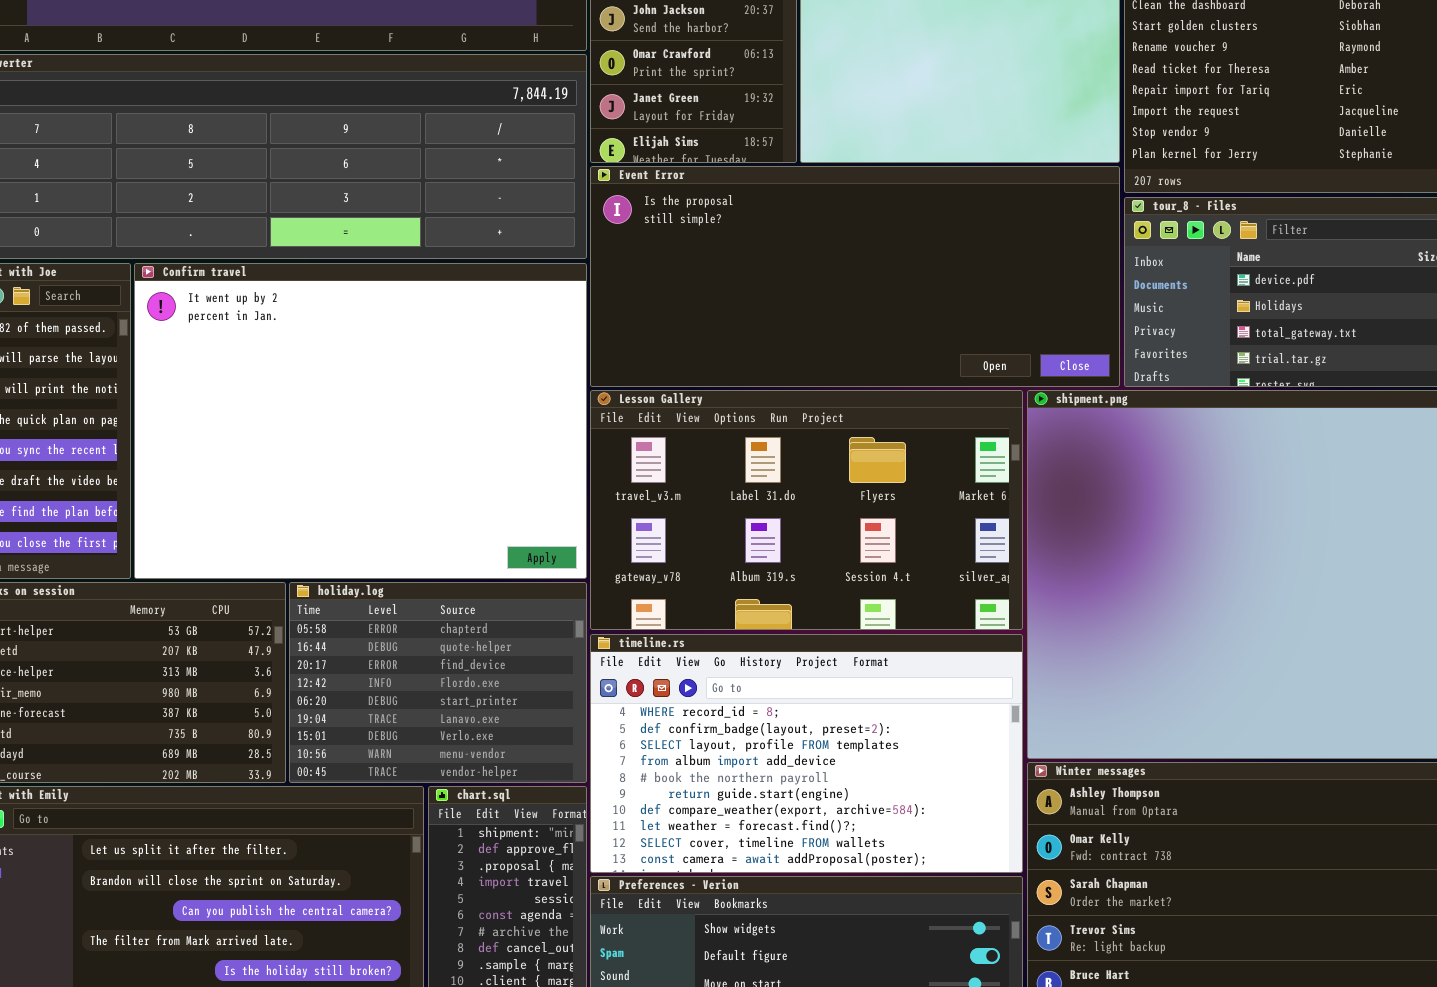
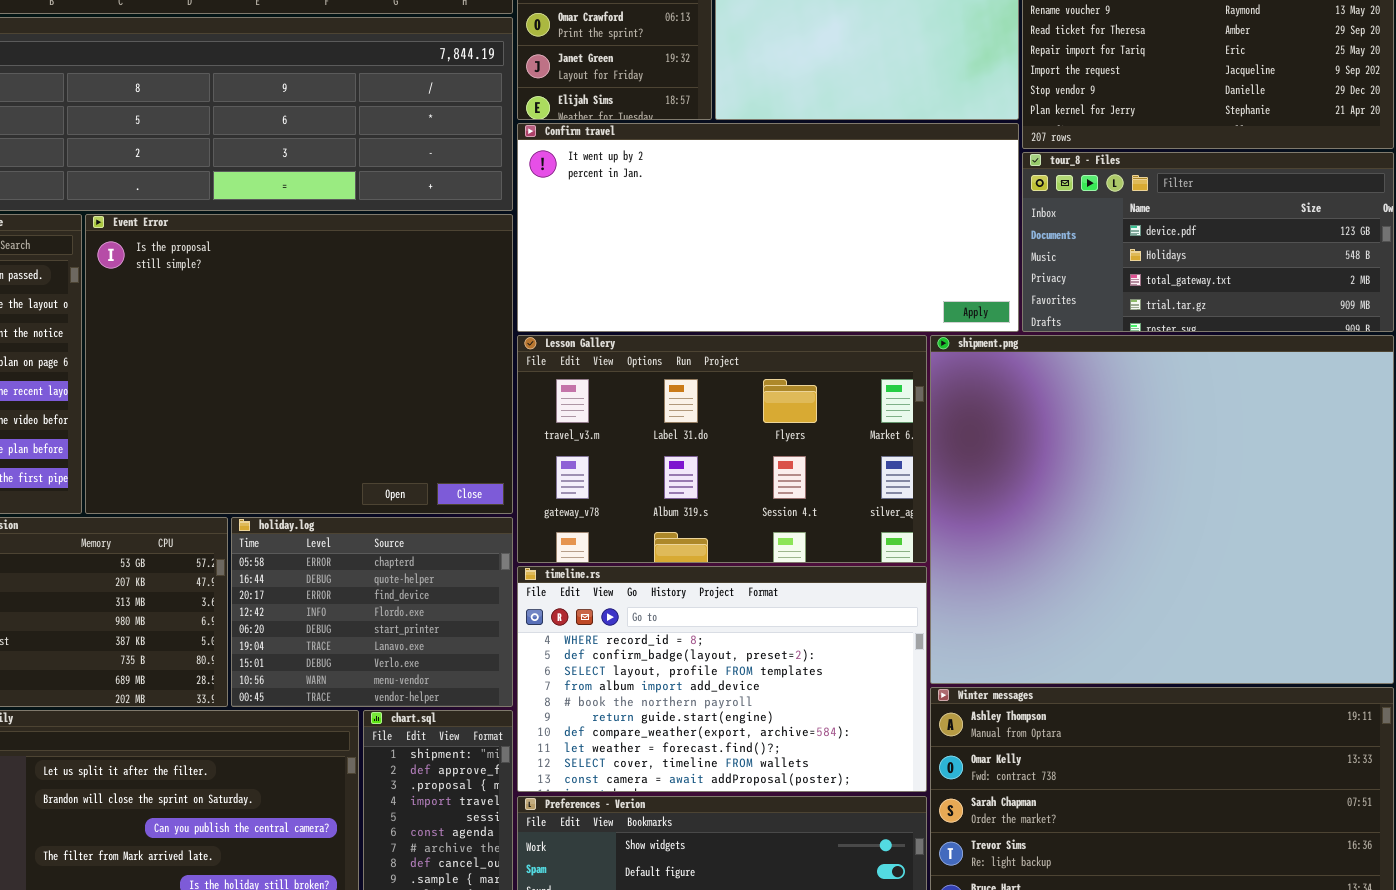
Event Error: [590,166,1120,387] -> [85,214,513,514], moved, resized
Confirm travel: [134,263,587,579] -> [517,123,1019,332], moved, resized

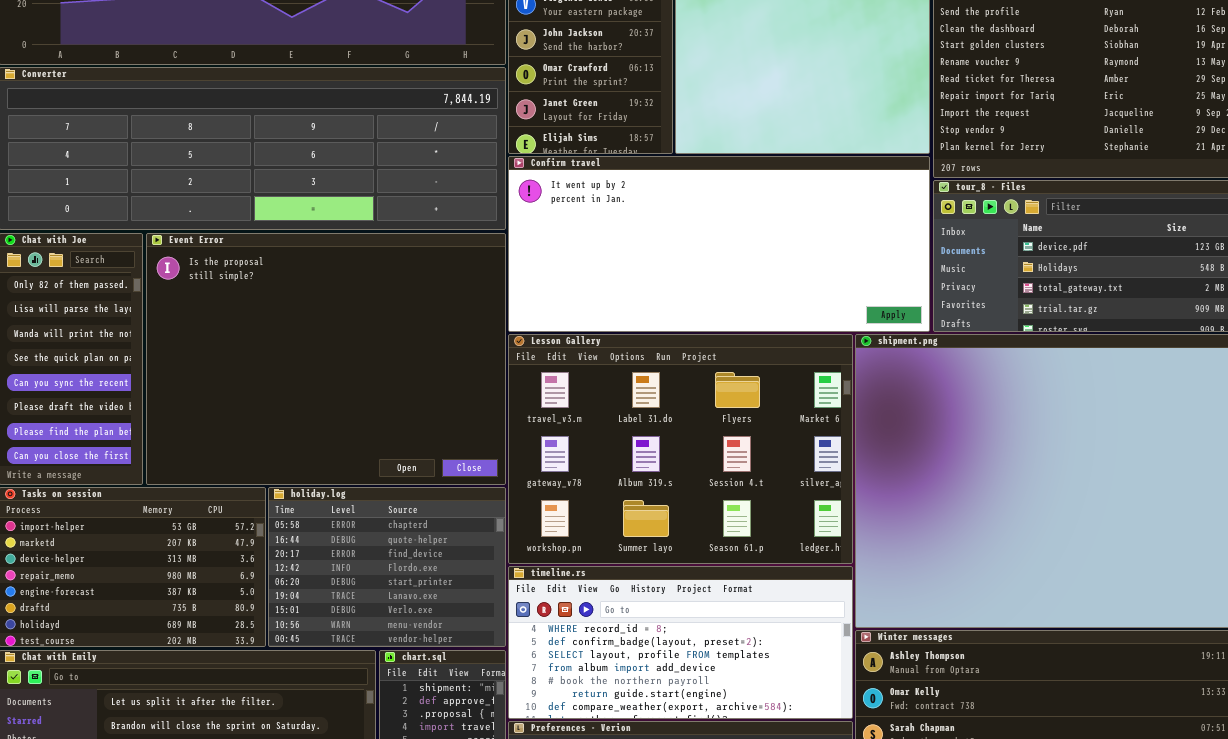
Lesson Gallery: [517,335,927,563] -> [508,334,853,564], resized
timeline.rs: [517,566,927,792] -> [508,566,853,719], resized

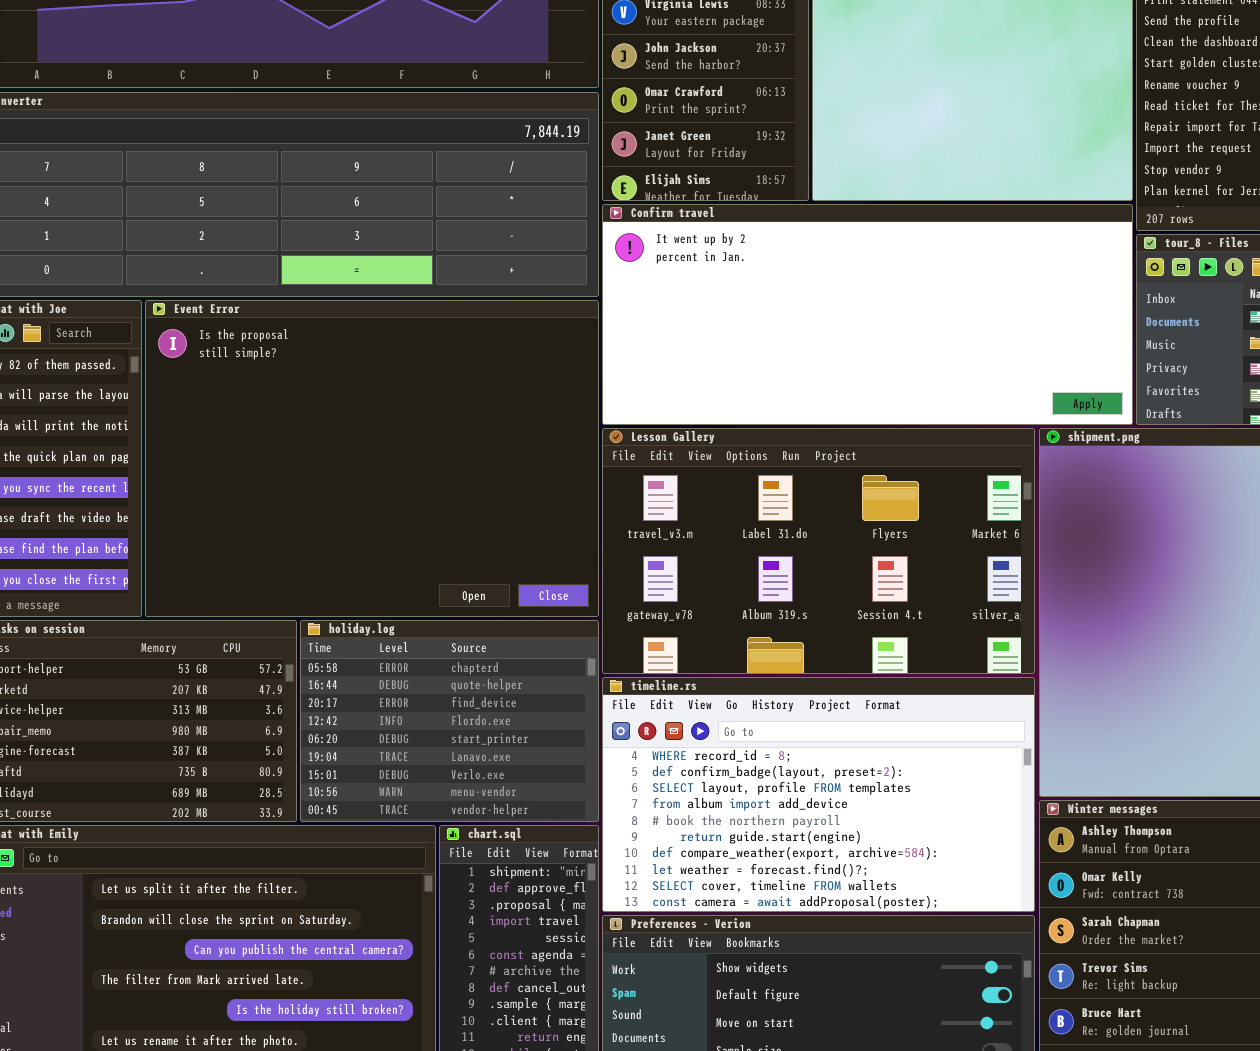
Lesson Gallery: [508,334,853,564] -> [602,428,1035,674], resized
timeline.rs: [508,566,853,719] -> [602,677,1035,912], resized

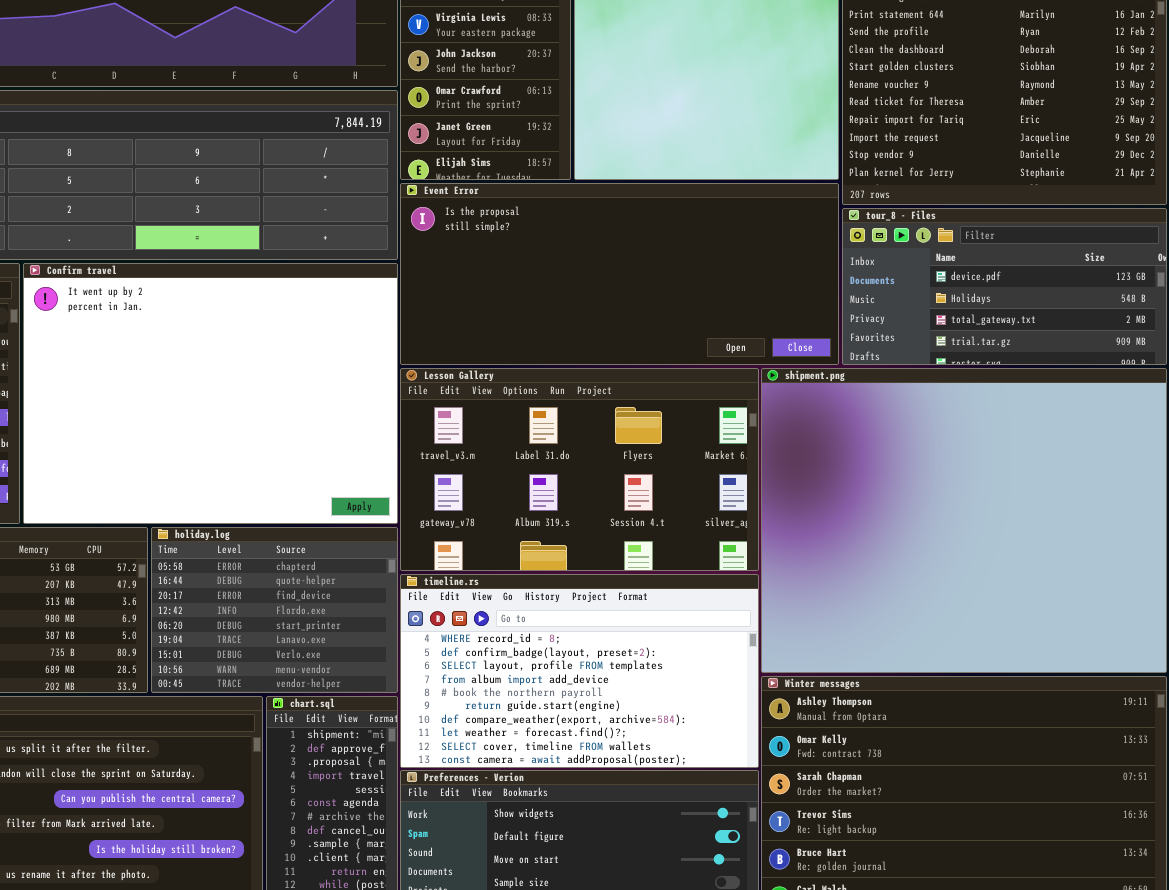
Confirm travel: [602,204,1133,425] -> [23,263,398,524], moved, resized
Event Error: [145,300,599,617] -> [400,183,839,365], moved, resized

